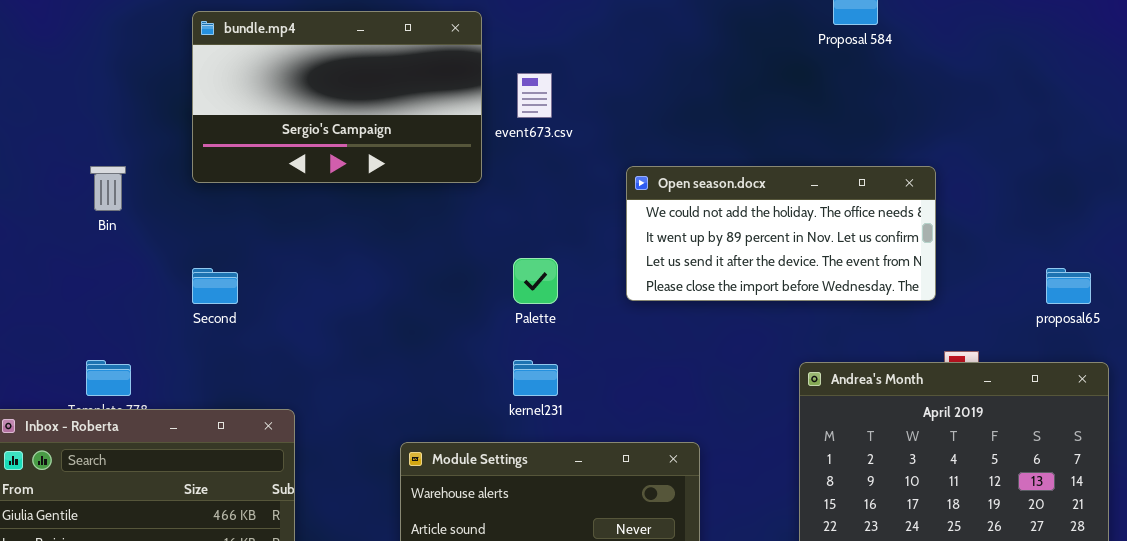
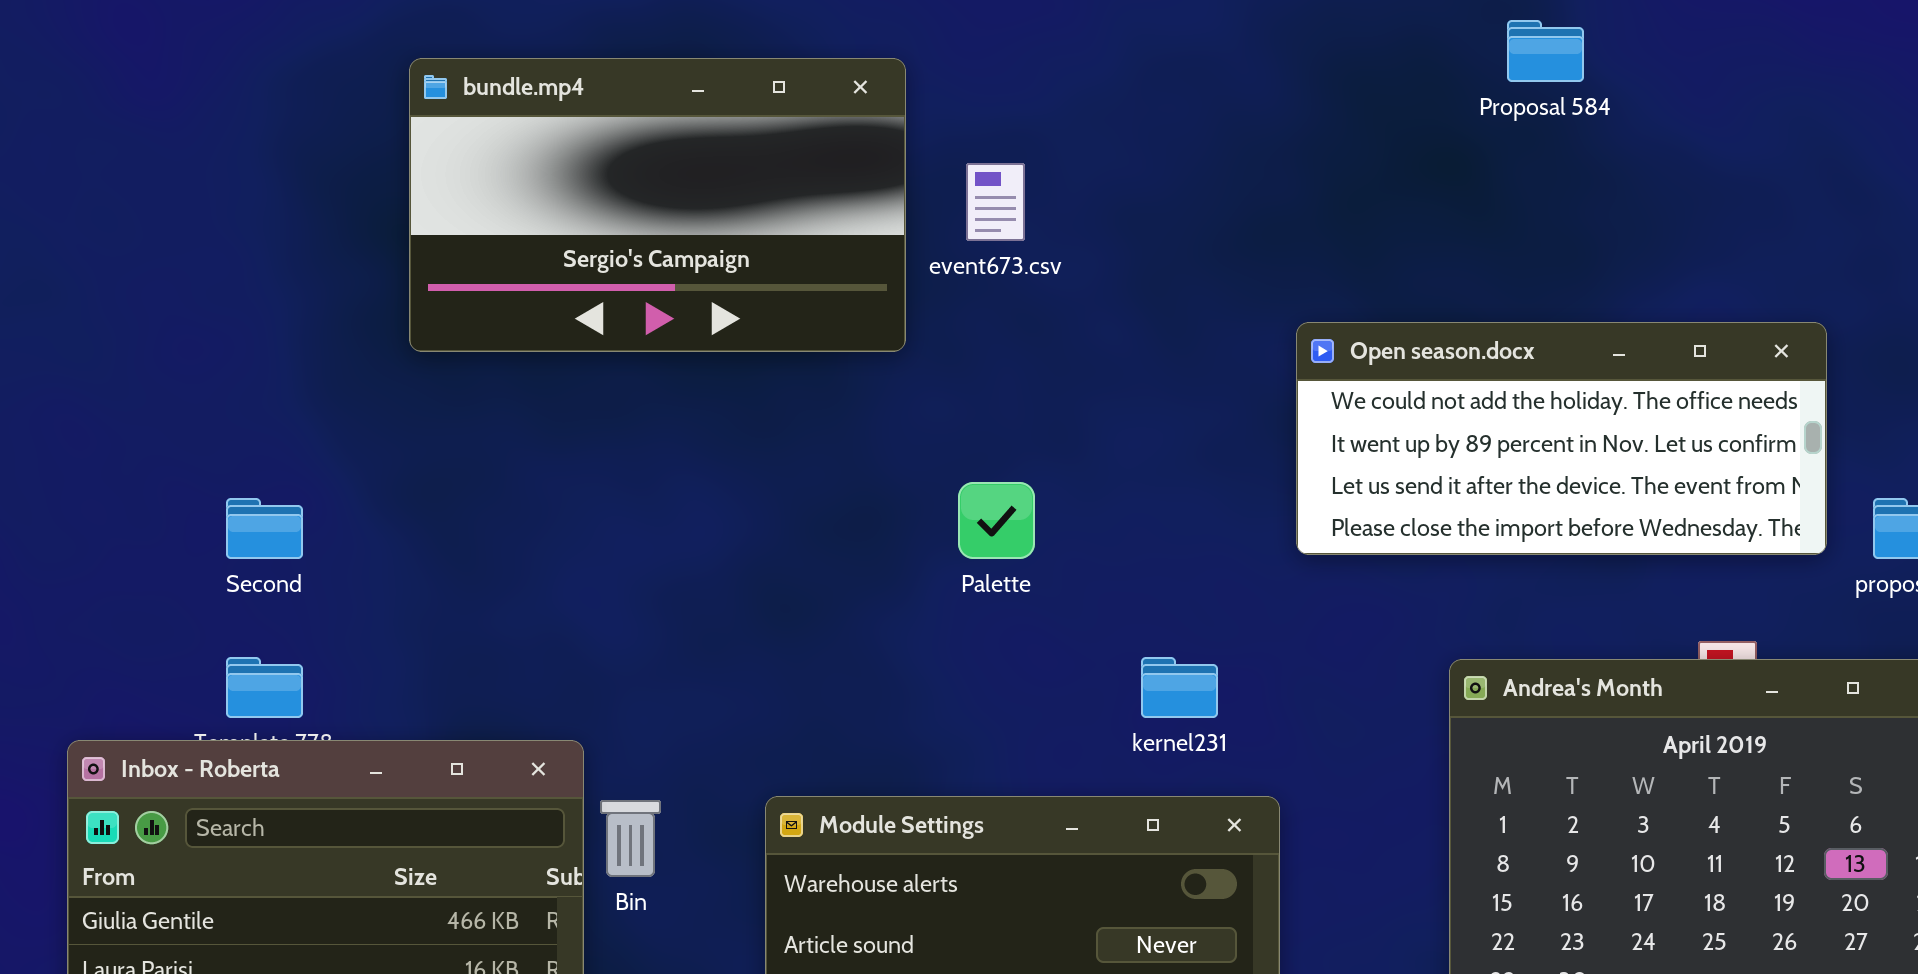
Bin: [90,166,126,211] -> [600,800,661,877], moved
Open season.docx: [626,166,936,301] -> [1296,322,1827,555], moved
Second: [192,268,238,304] -> [226,498,303,559], moved
kernel231: [513,360,558,396] -> [1141,657,1218,718], moved

